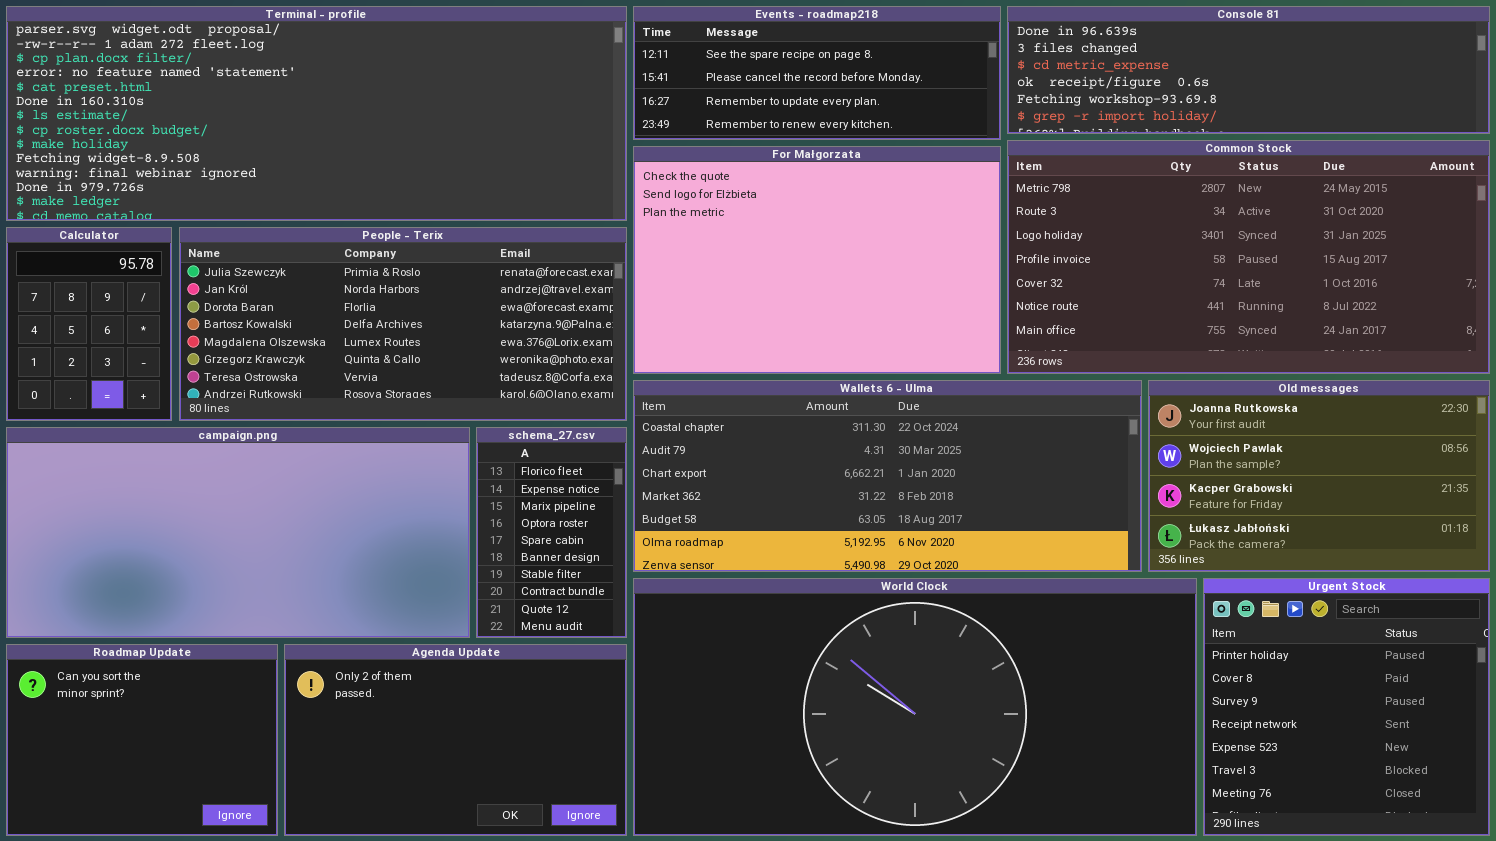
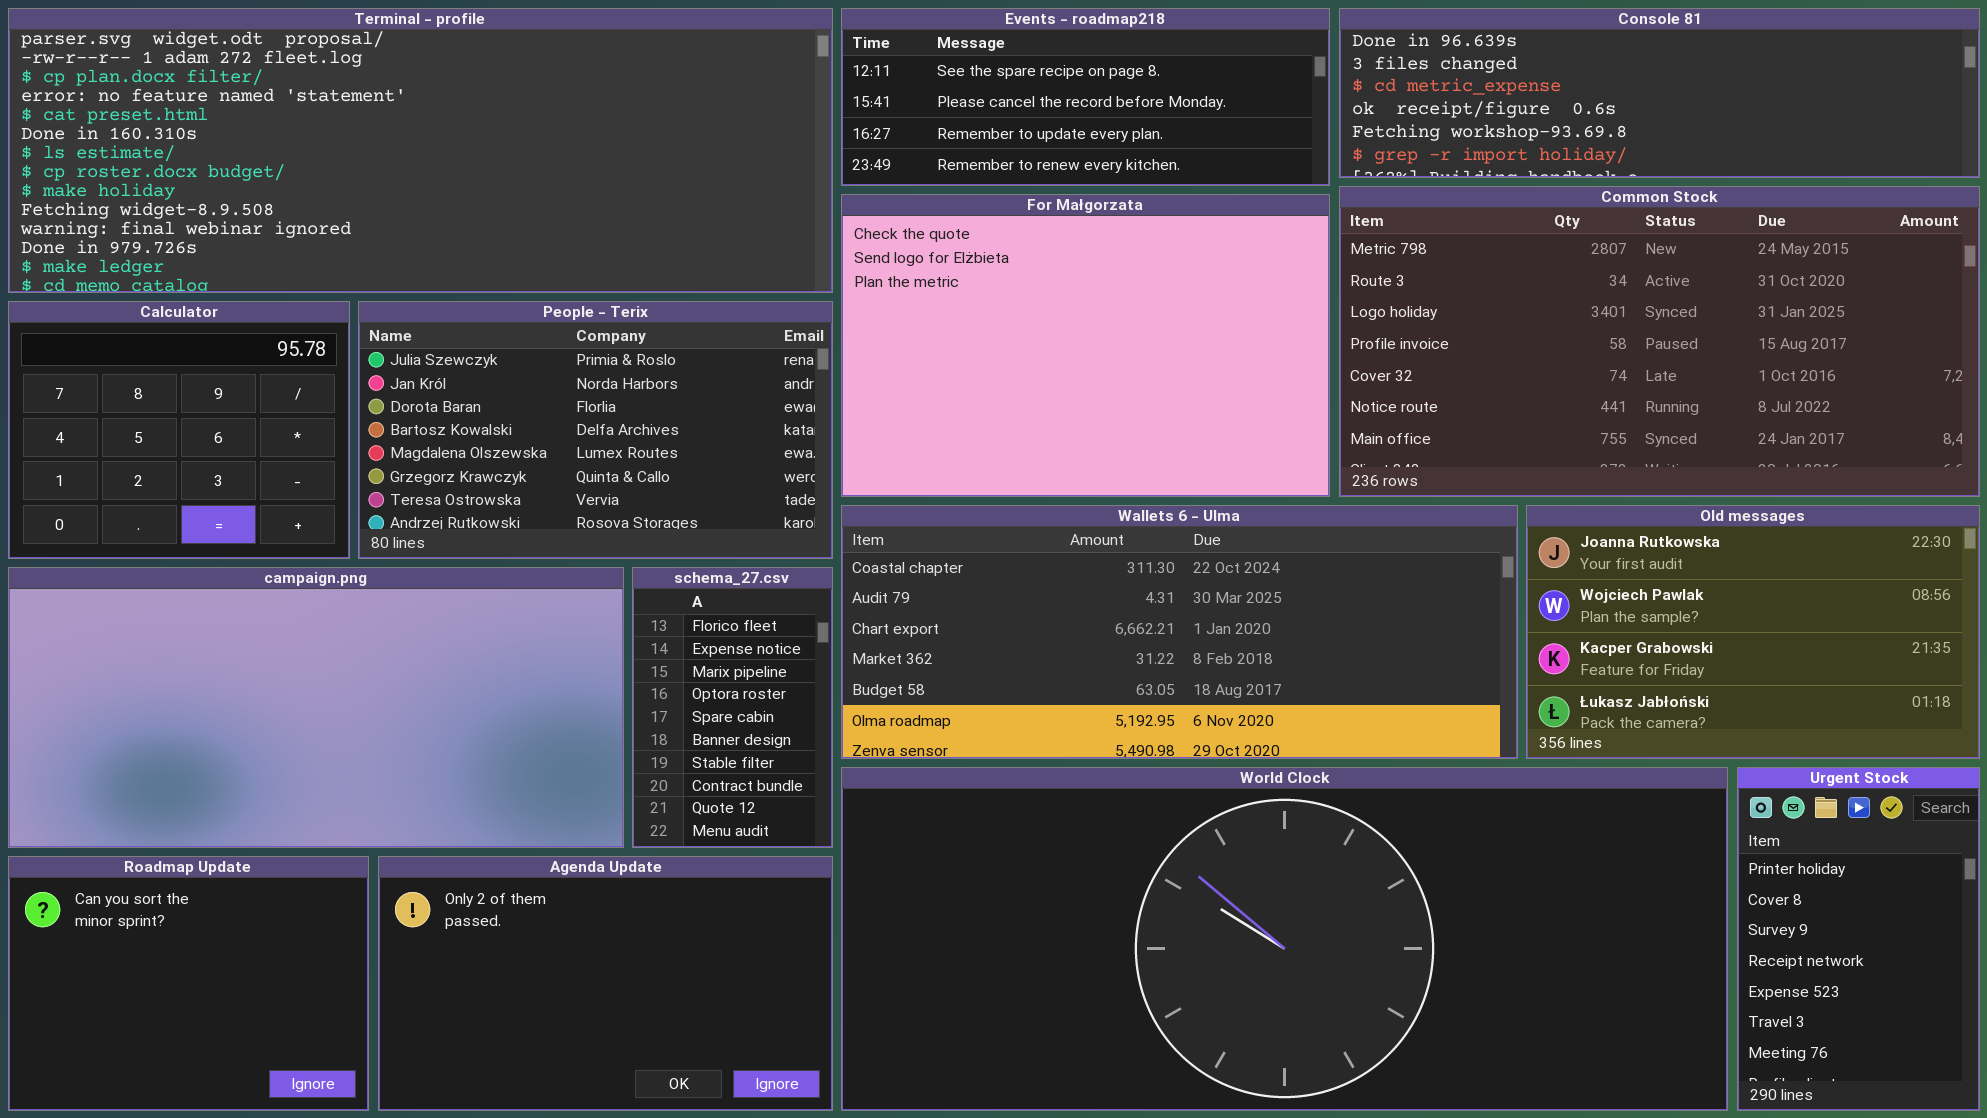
Calculator: [6,227,172,421] -> [8,301,350,559], resized
People - Terix: [179,227,627,421] -> [358,301,833,559], resized
World Clock: [633,578,1197,836] -> [841,767,1728,1111], resized
Urgent Stock: [1203,578,1490,836] -> [1737,767,1980,1111], resized

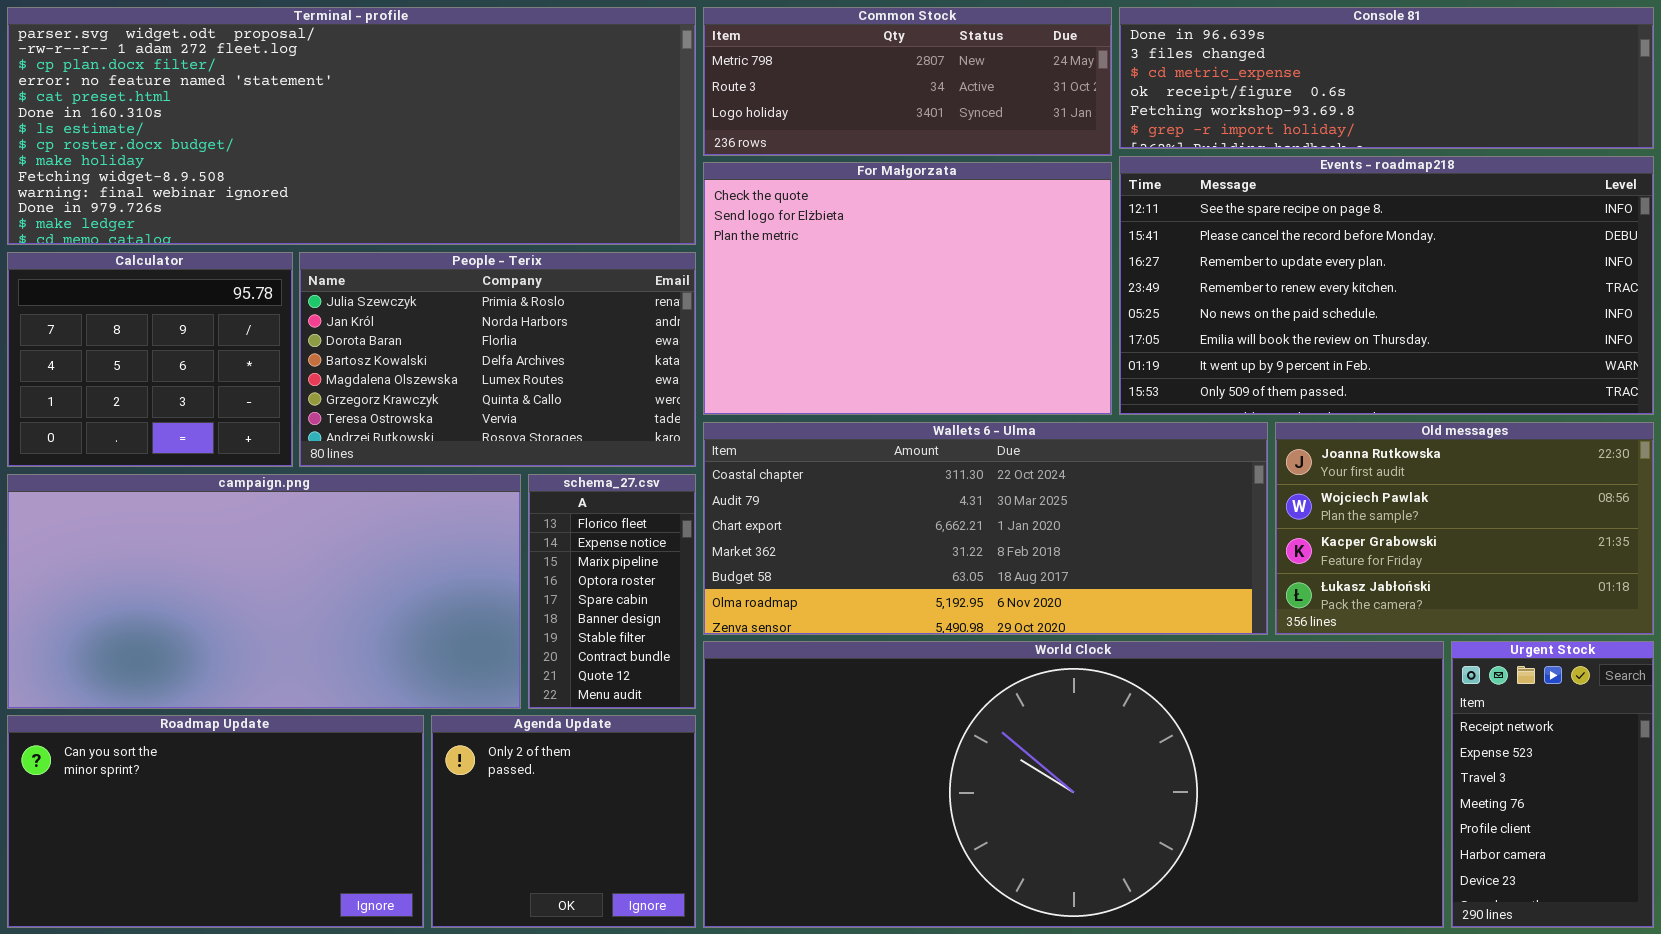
Events - roadmap218: [841,8,1330,186] -> [1119,156,1654,415], moved, resized
Common Stock: [1339,186,1980,497] -> [703,7,1112,156], moved, resized
Urgent Stock: [1737,767,1980,1111] -> [1451,641,1654,928], scrolled down 3 rows
Roadmap Update: [8,856,369,1111] -> [7,715,424,928], resized
Agenda Update: [378,856,833,1111] -> [431,715,696,928], resized

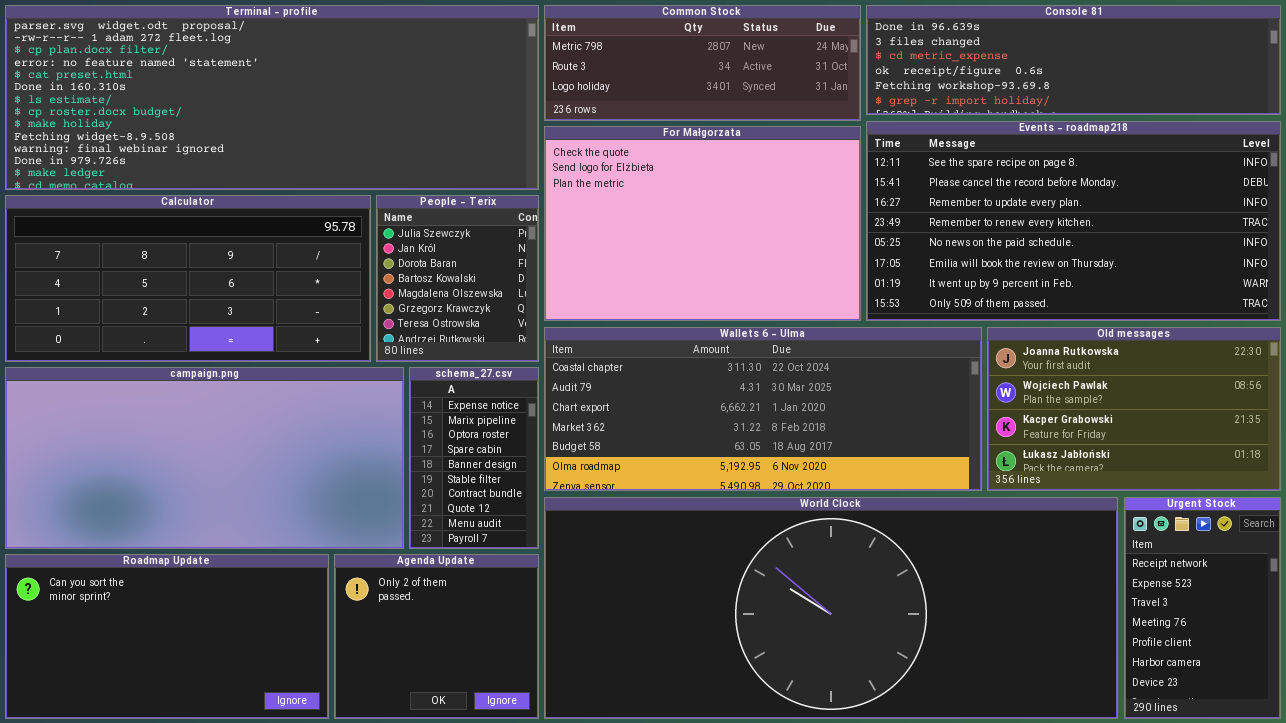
Calculator: [7,252,293,467] -> [5,195,371,362], resized
People - Terix: [299,252,696,467] -> [376,195,539,362], resized
schema_27.csv: [528,474,696,709] -> [409,367,539,549], scrolled down 1 row

